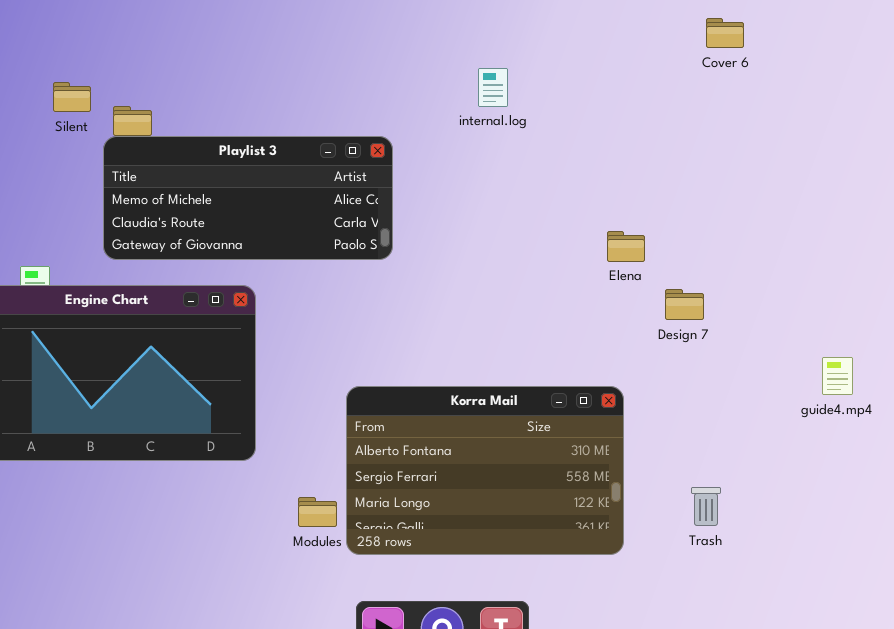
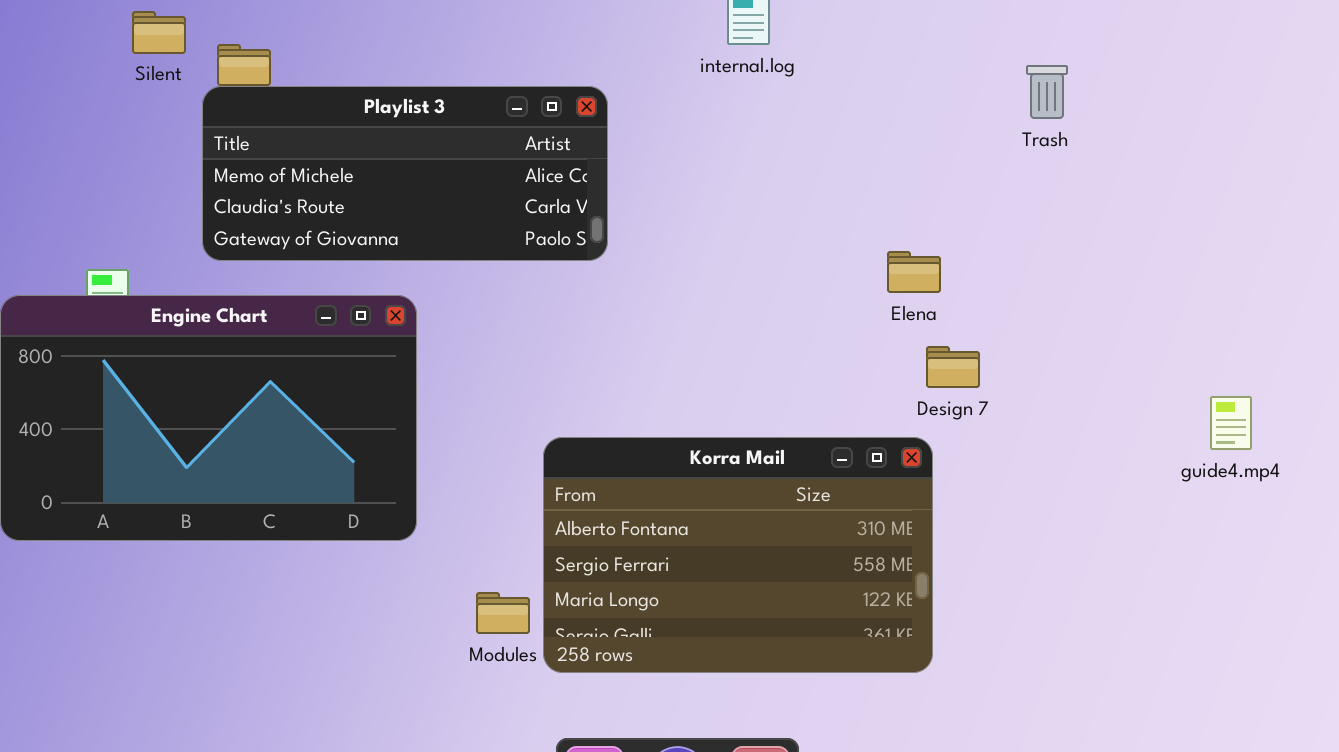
Elena: [607,231,645,262] -> [887,251,941,293], moved
Design 7: [665,289,704,320] -> [926,346,980,388], moved
Trash: [691,487,721,526] -> [1026,65,1068,119], moved

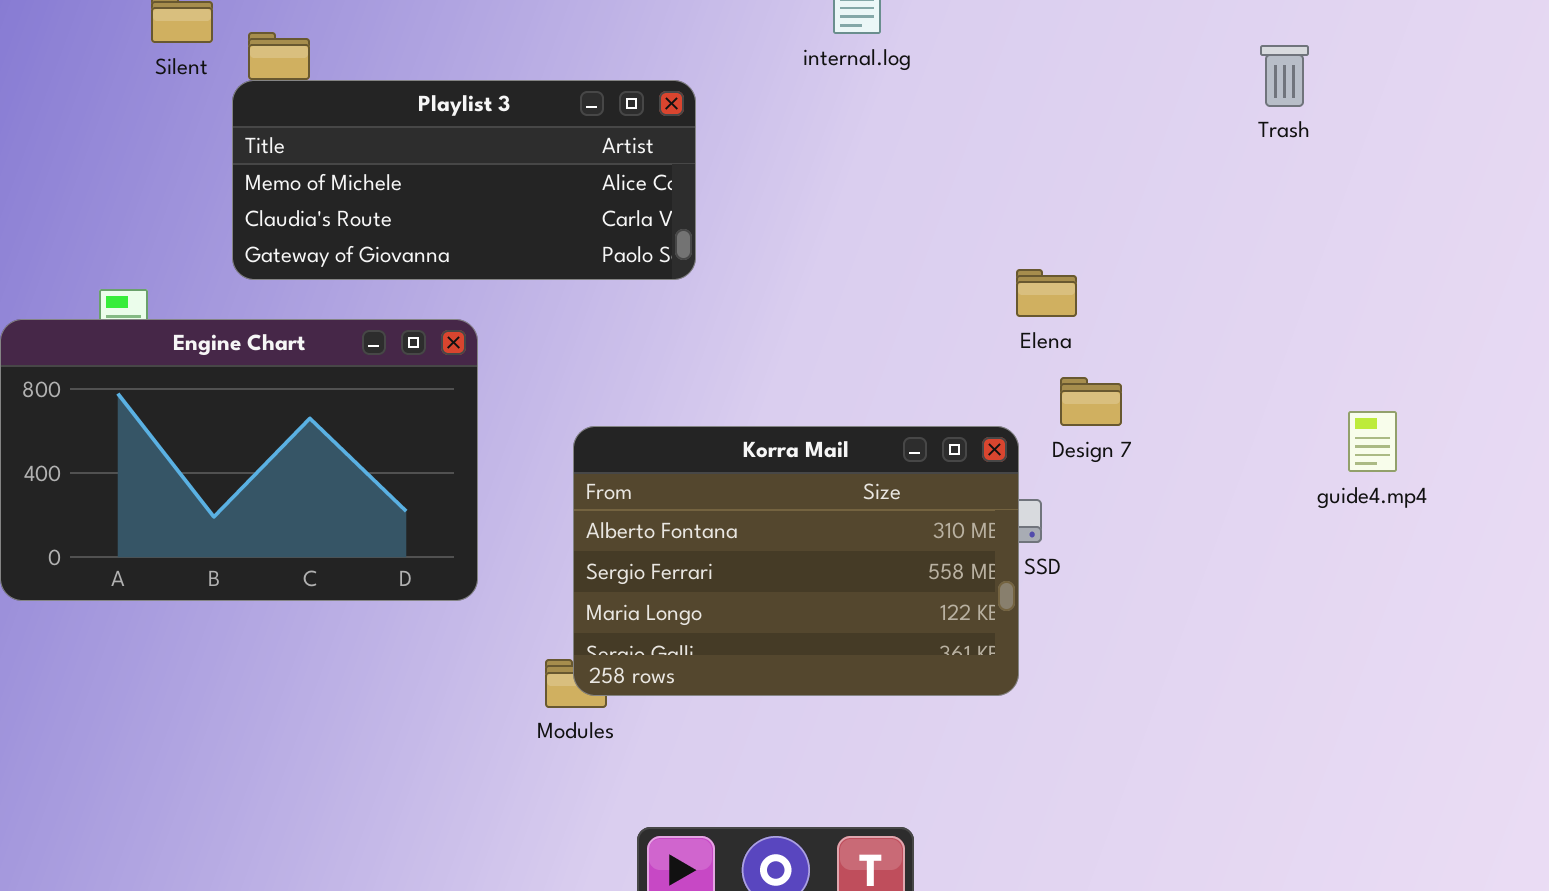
Trash: [1026,65,1068,119] -> [1260,45,1309,107], moved
guide4.mp4: [1210,396,1252,450] -> [1348,411,1397,472], moved
Korra Mail: [543,437,933,673] -> [573,426,1019,696], moved

